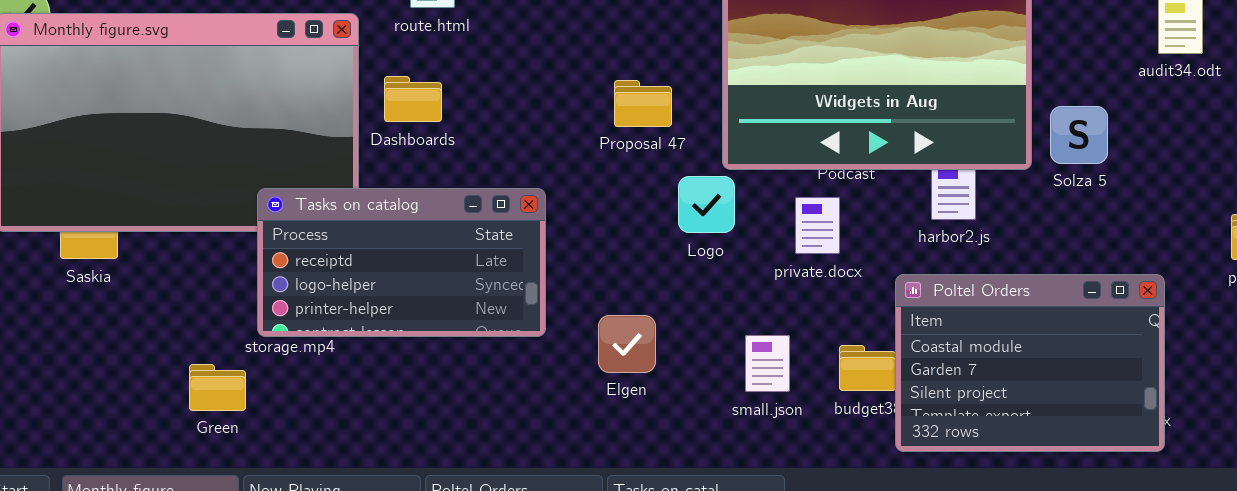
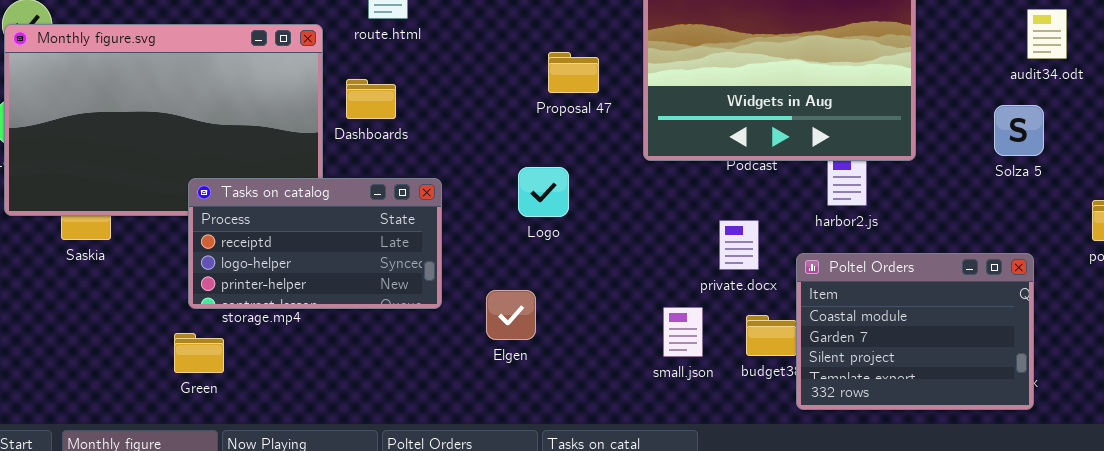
Proposal 47: [614,80,672,127] -> [548,52,599,93], moved
Solza 5: [1050,106,1108,164] -> [994,105,1044,156], moved
Logo: [678,176,735,233] -> [518,167,569,217], moved
Tasks on catalog: [257,188,546,337] -> [188,178,442,309], moved
private.docx: [795,197,840,254] -> [719,220,759,270], moved
Elgen: [598,315,656,373] -> [486,290,536,340], moved

